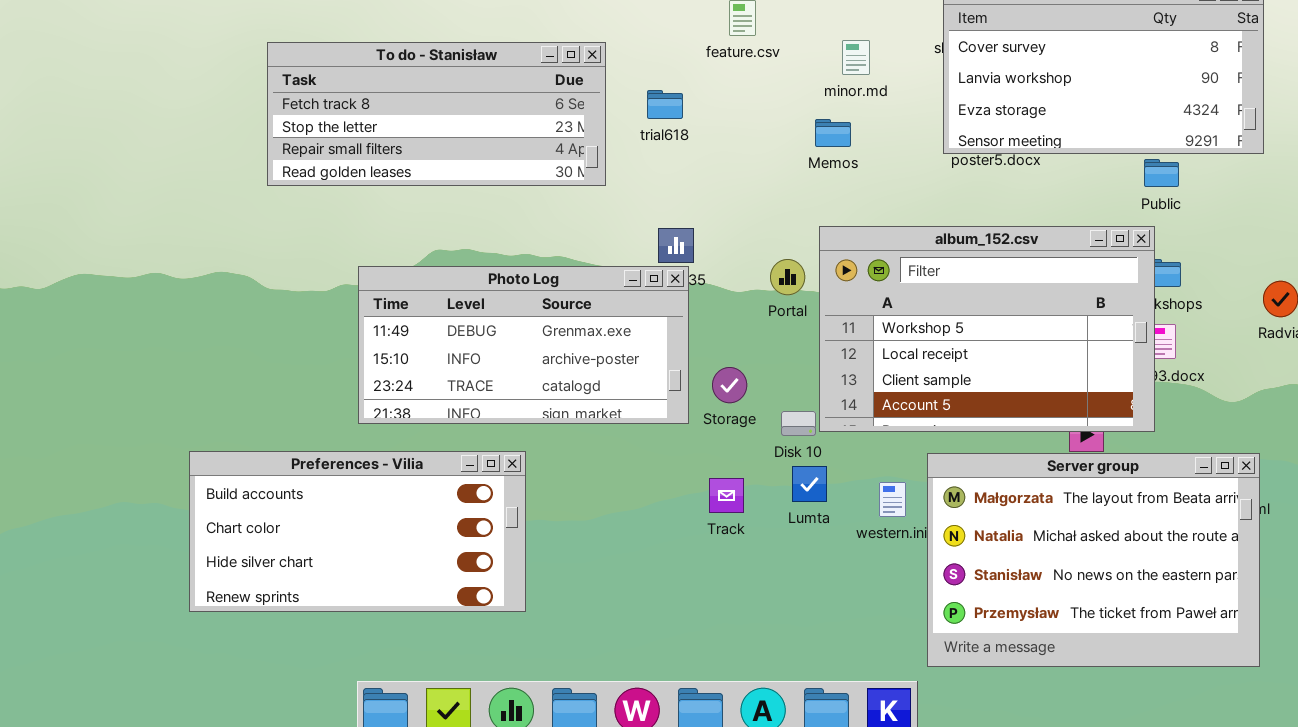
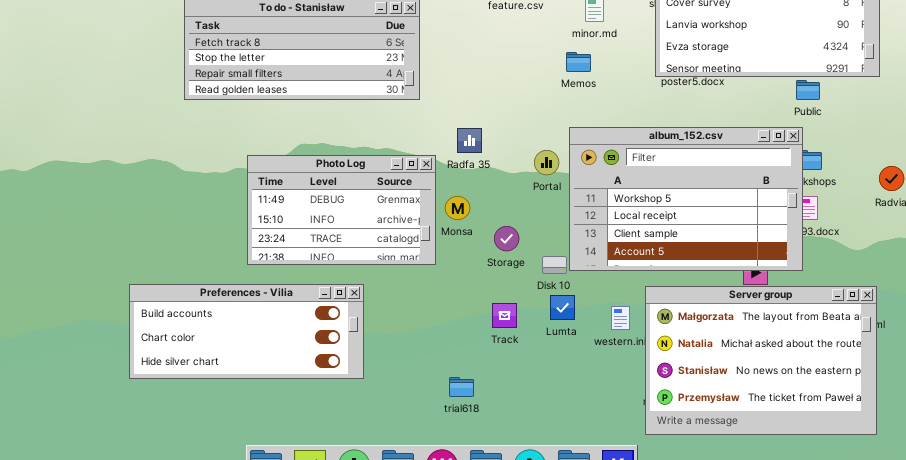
trial618: [647,90,683,119] -> [449,377,474,397], moved
Photo Log: [358,266,689,424] -> [247,155,436,265], resized
Preferences - Vilia: [189,451,526,612] -> [129,284,364,379], resized

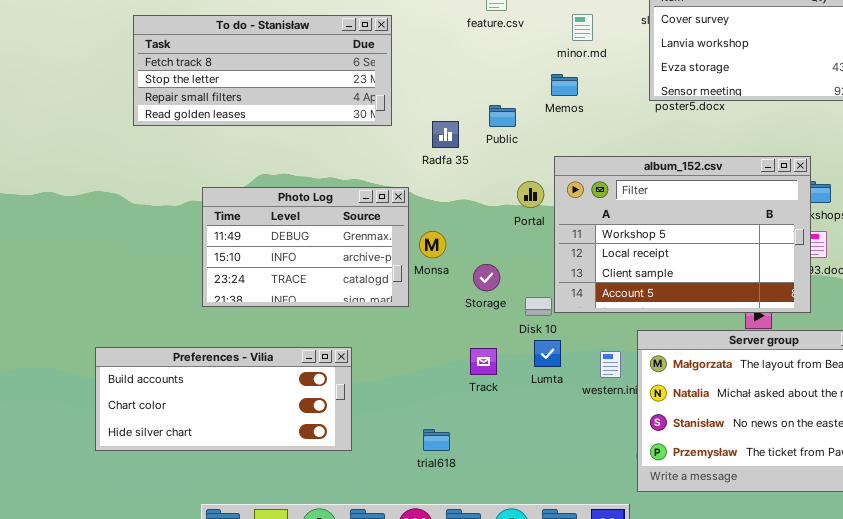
Public: [796,80,820,100] -> [489,105,516,127], moved
Radfa 35: [457,128,482,153] -> [432,121,459,148], moved
Preferences - Vilia: [129,284,364,379] -> [95,347,352,451], moved

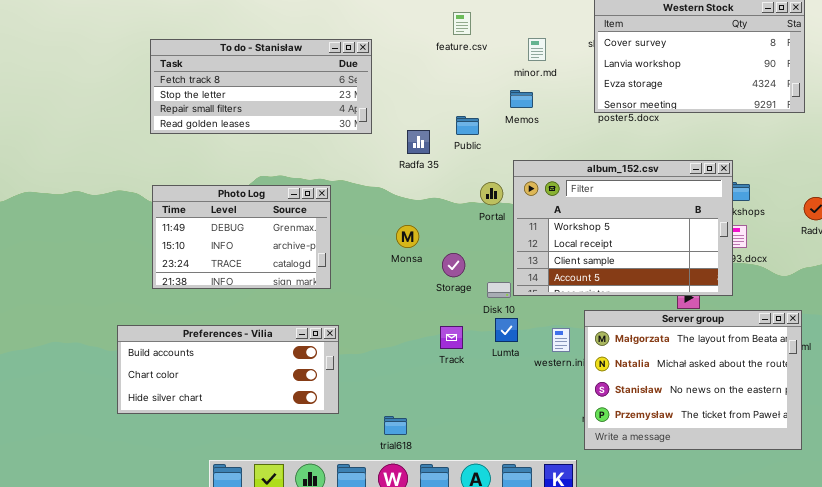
Photo Log: [202,187,409,307] -> [152,185,331,289], moved
trial618: [423,429,450,451] -> [384,416,407,435], moved

